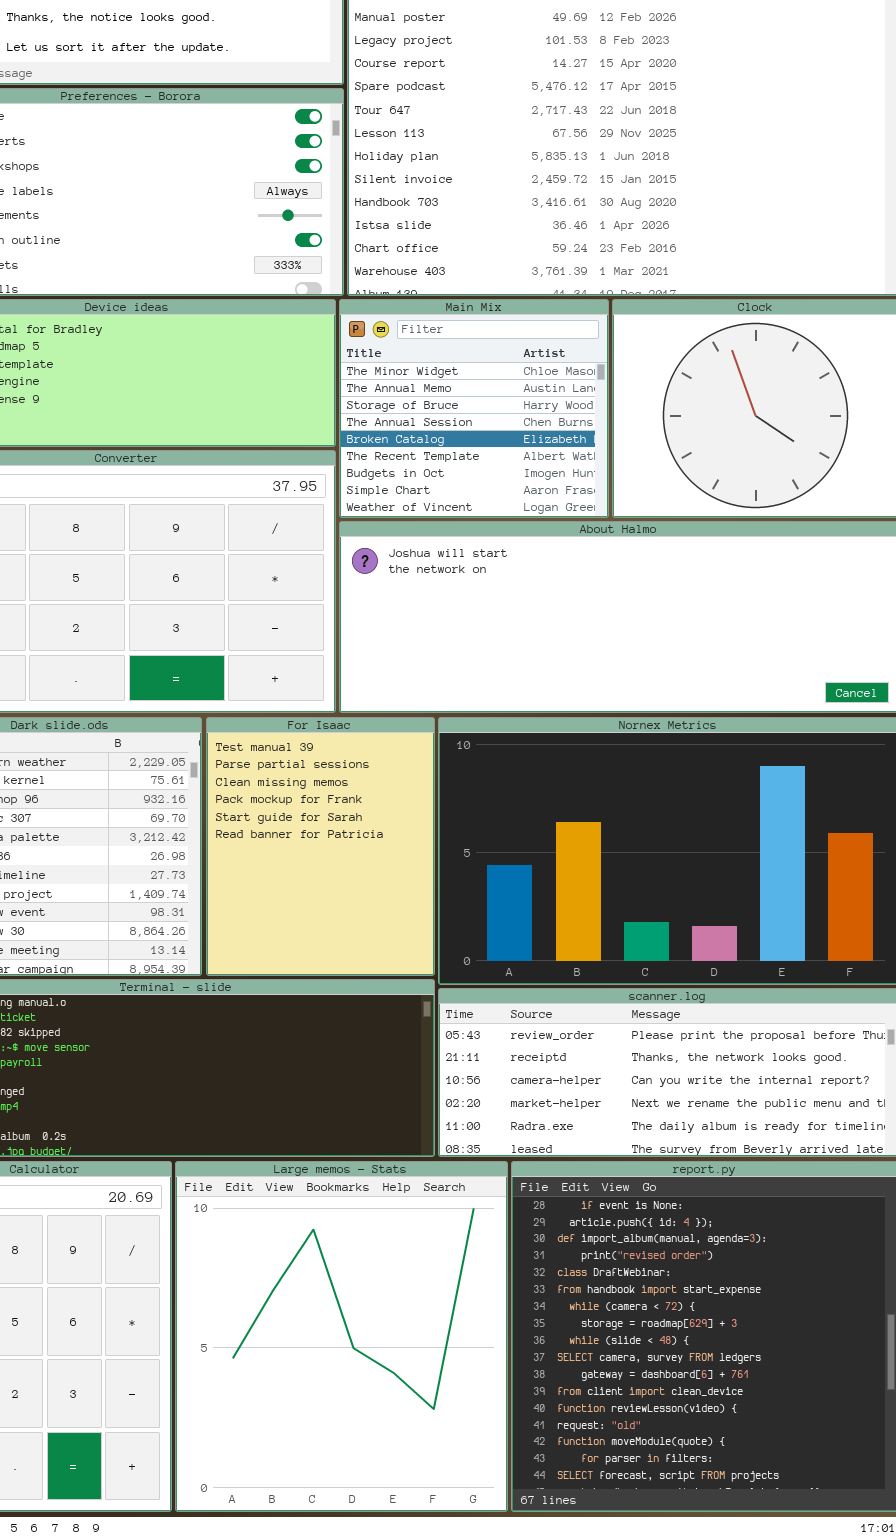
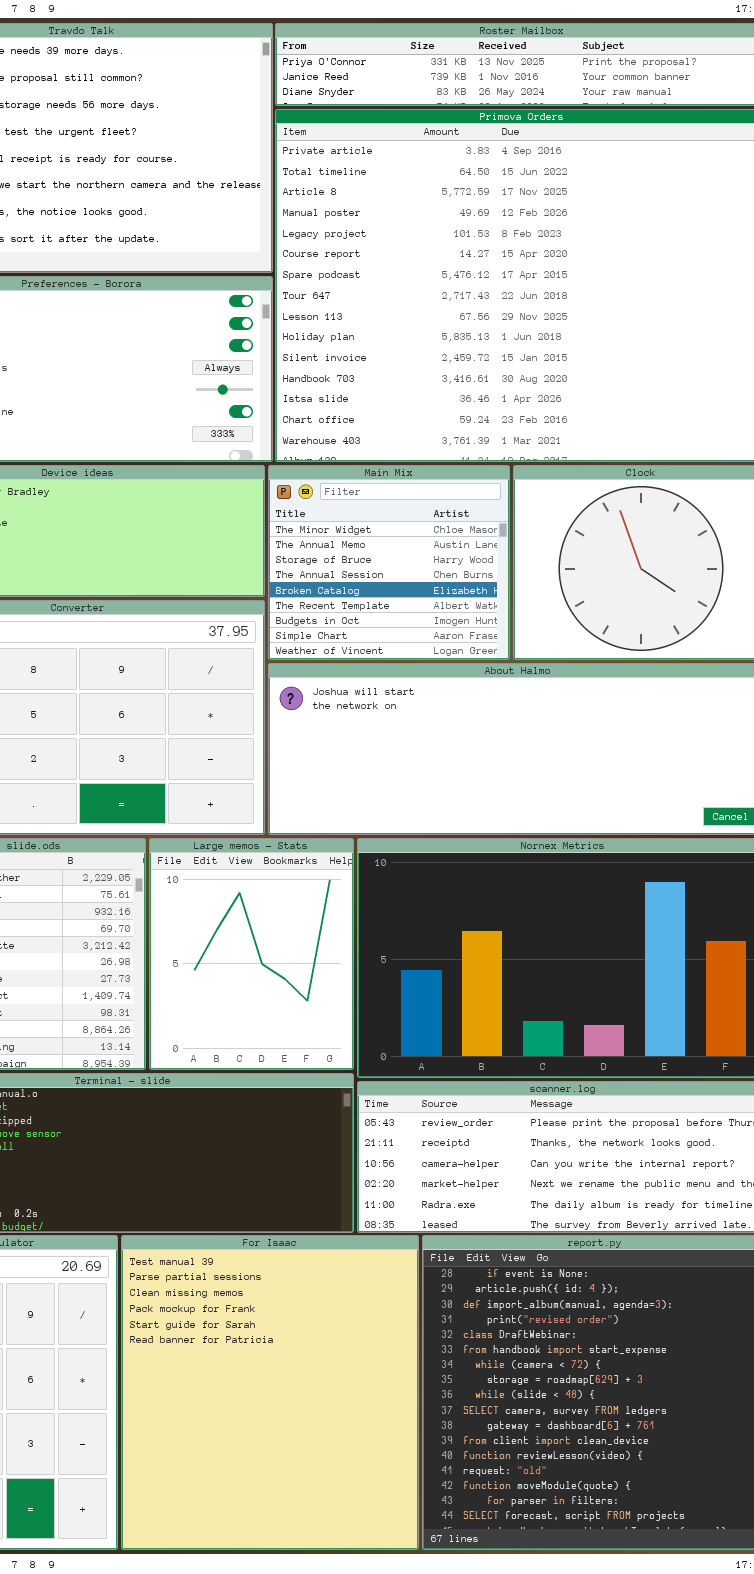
For Isaac: [206,717,435,976] -> [121,1235,419,1550], moved, resized
Large memos - Stats: [175,1161,508,1512] -> [149,838,354,1070], moved, resized

